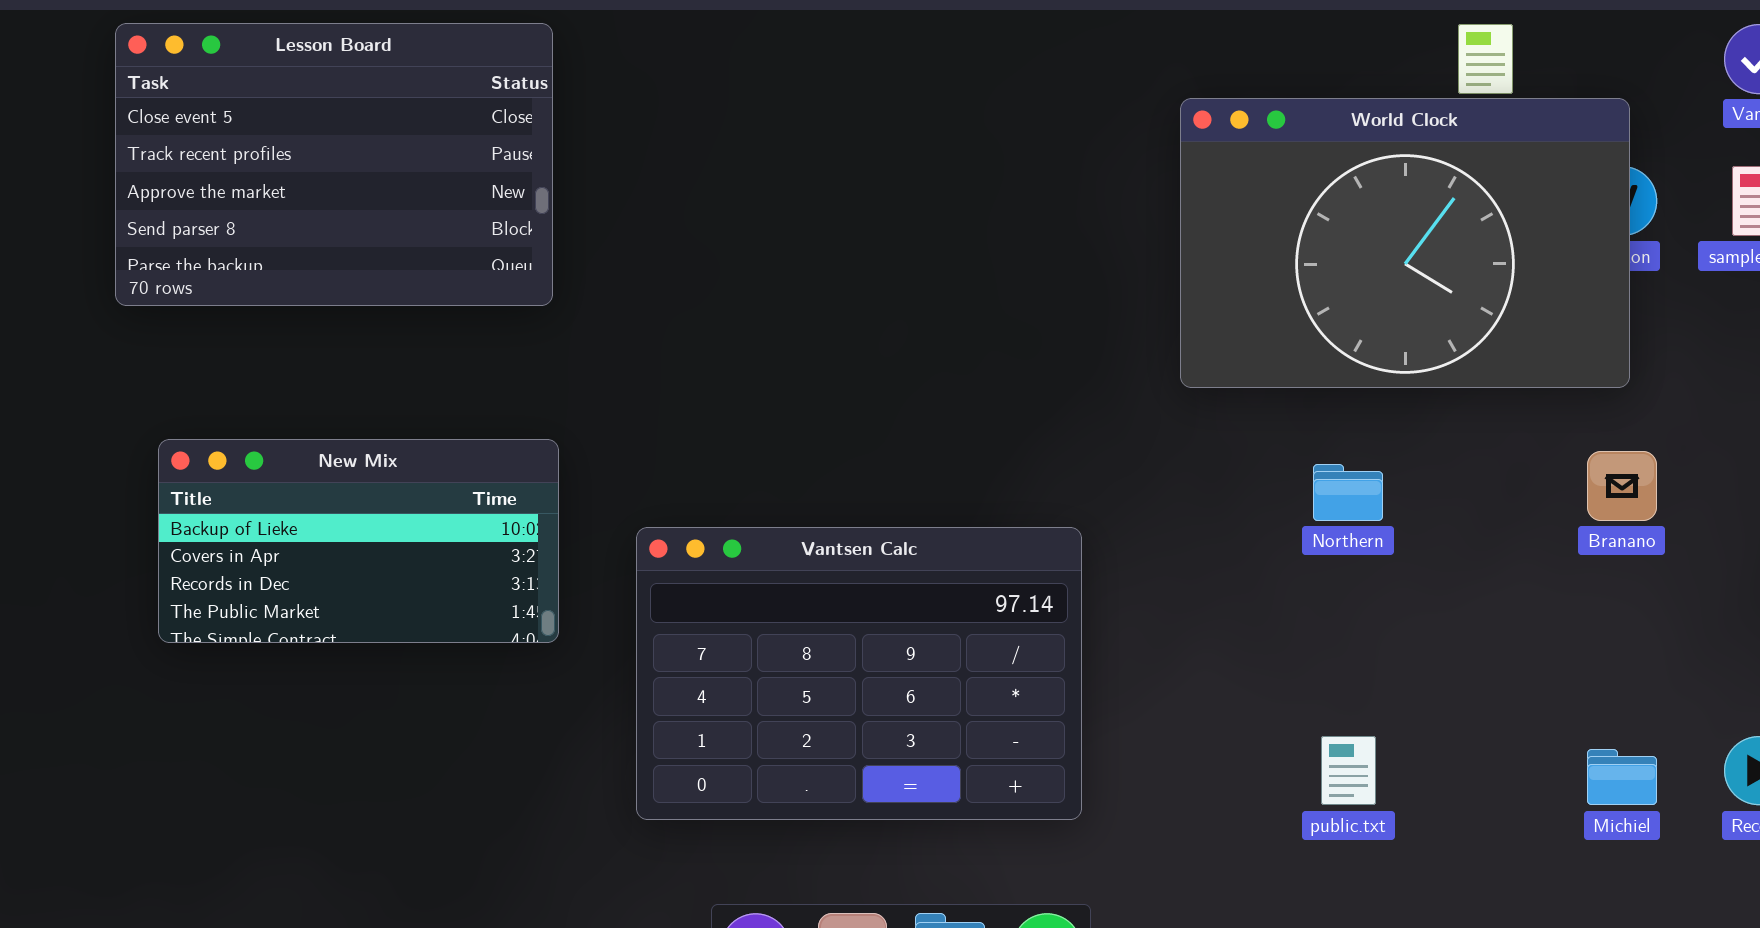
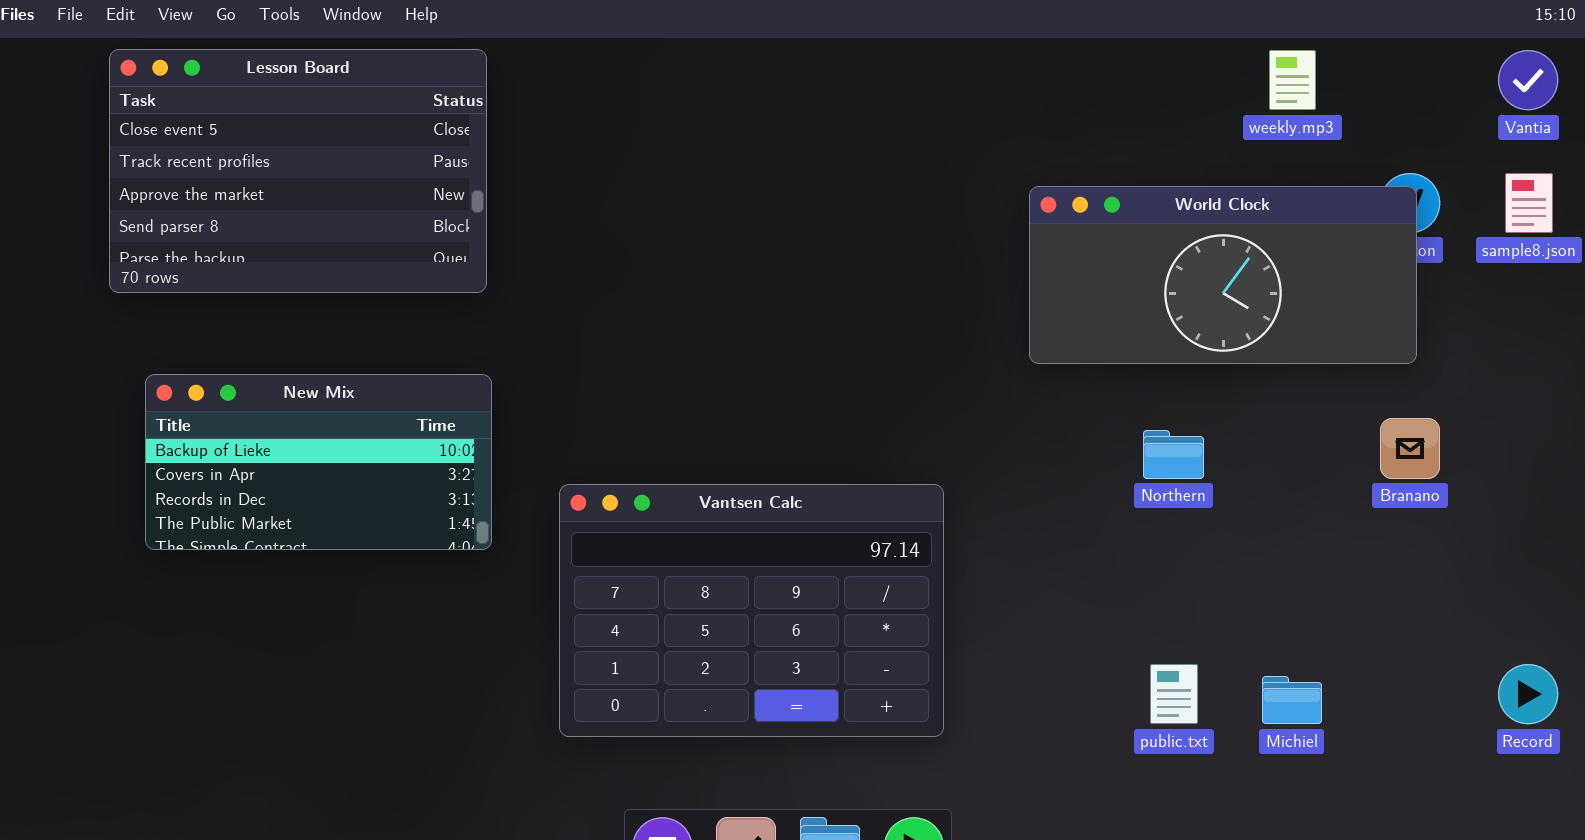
World Clock: [1180,98,1630,388] -> [1029,186,1417,364], resized
New Mix: [158,439,559,643] -> [145,374,492,550], moved
Michiel: [1587,749,1657,805] -> [1262,676,1322,724], moved

